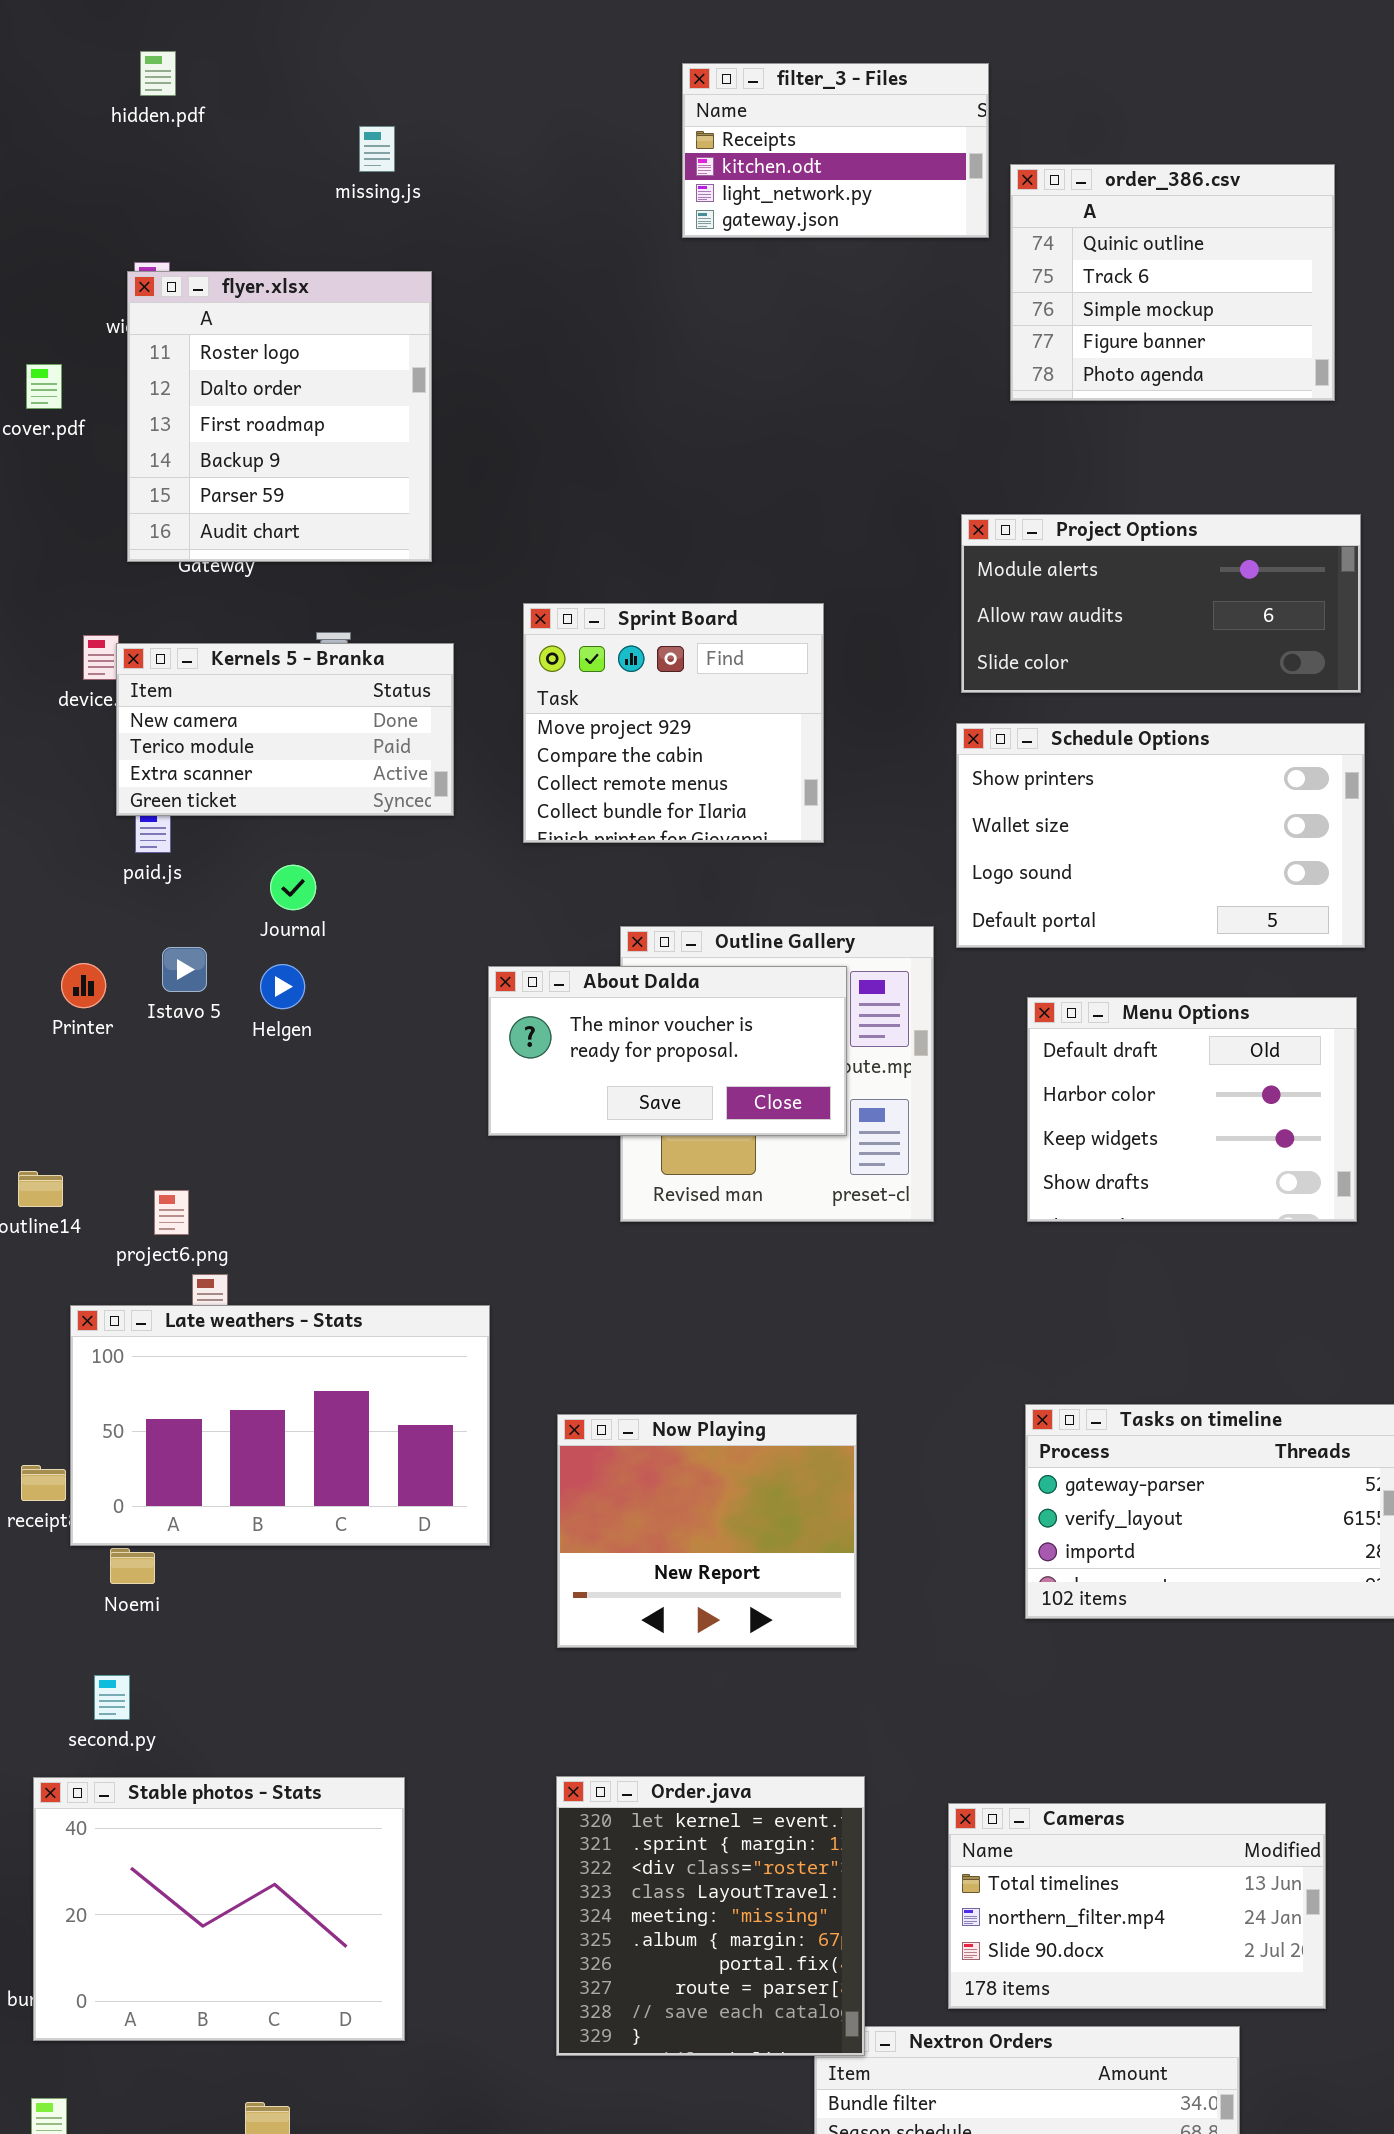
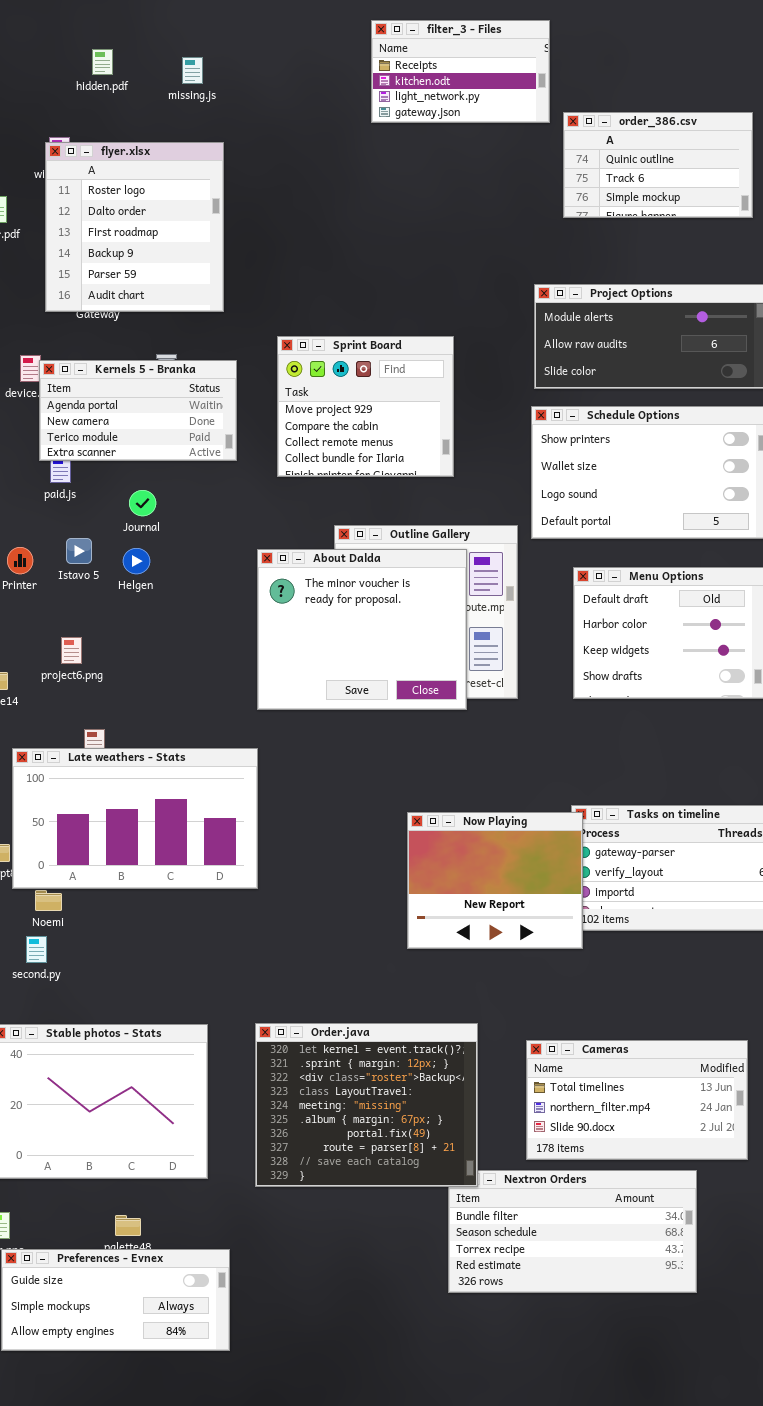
hidden.pdf: [140,51,176,96] -> [92,49,113,75], moved
order_386.csv: [1010,164,1335,401] -> [563,112,753,218], resized
Kernels 5 - Branka: [116,643,454,816] -> [39,360,237,461], scrolled up 1 row
About Dalda: [488,966,847,1136] -> [257,549,467,710], resized
project6.png: [154,1190,189,1235] -> [61,637,82,664], moved
Now Playing: [557,1414,857,1648] -> [407,812,583,949], moved
second.py: [94,1675,130,1720] -> [26,936,47,963], moved
Order.java: [556,1776,865,2056] -> [255,1023,478,1187], resized

